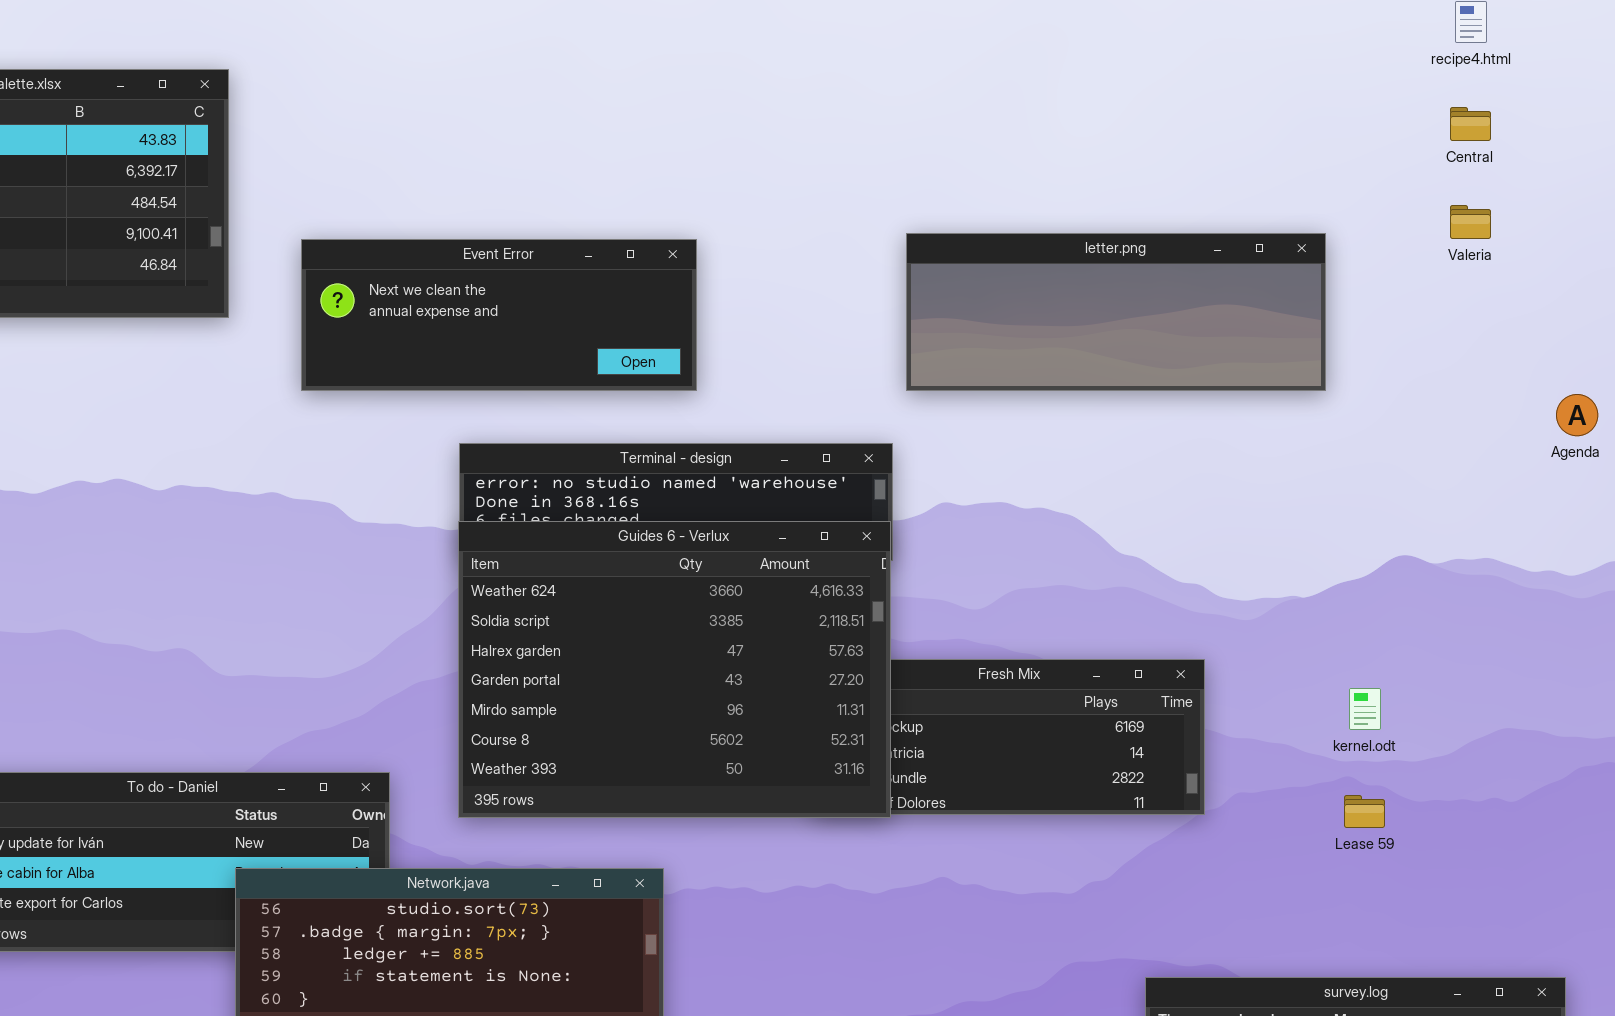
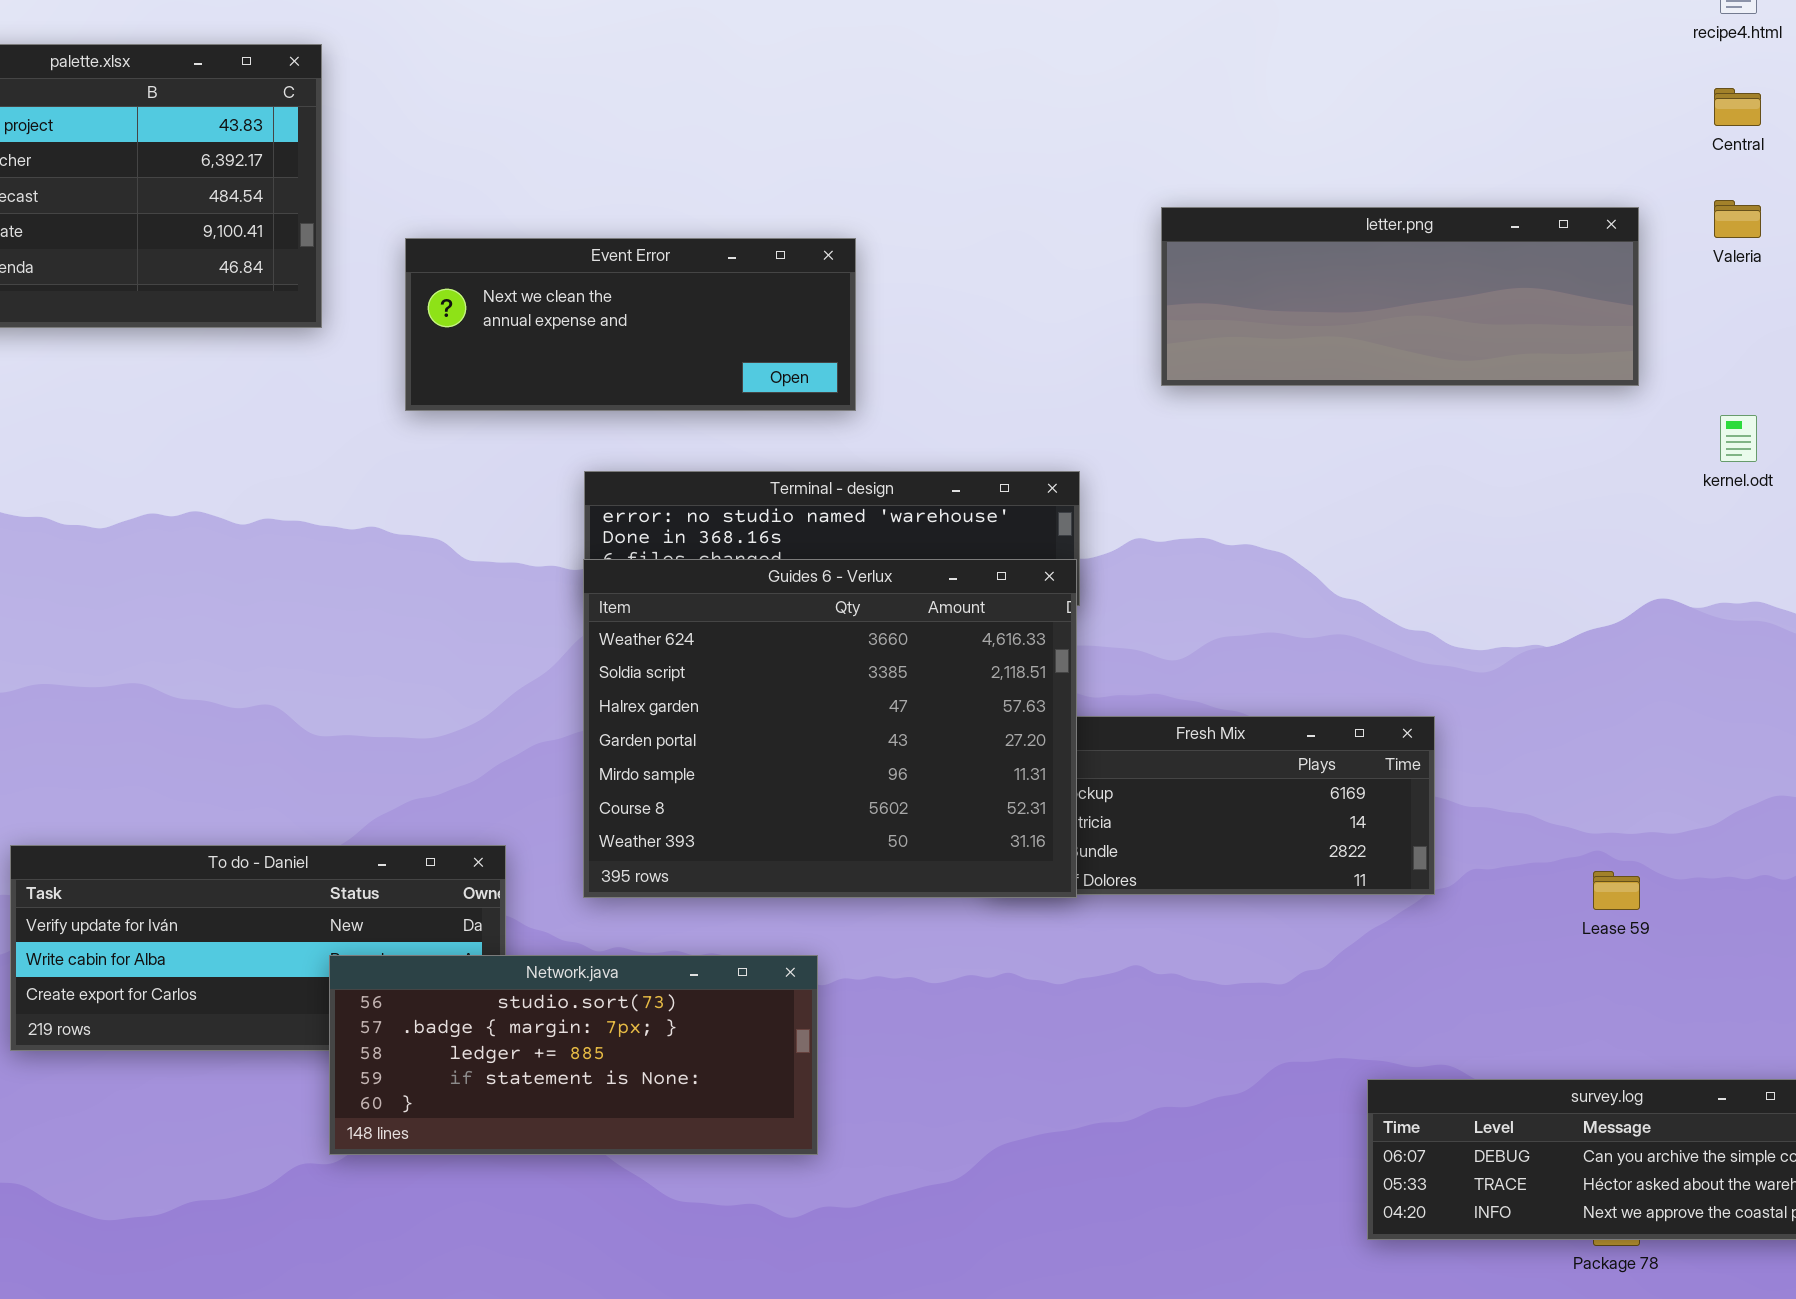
letter.png: [906,233,1326,391] -> [1161,207,1639,386], moved
kernel.odt: [1349,688,1381,730] -> [1720,415,1757,462], moved

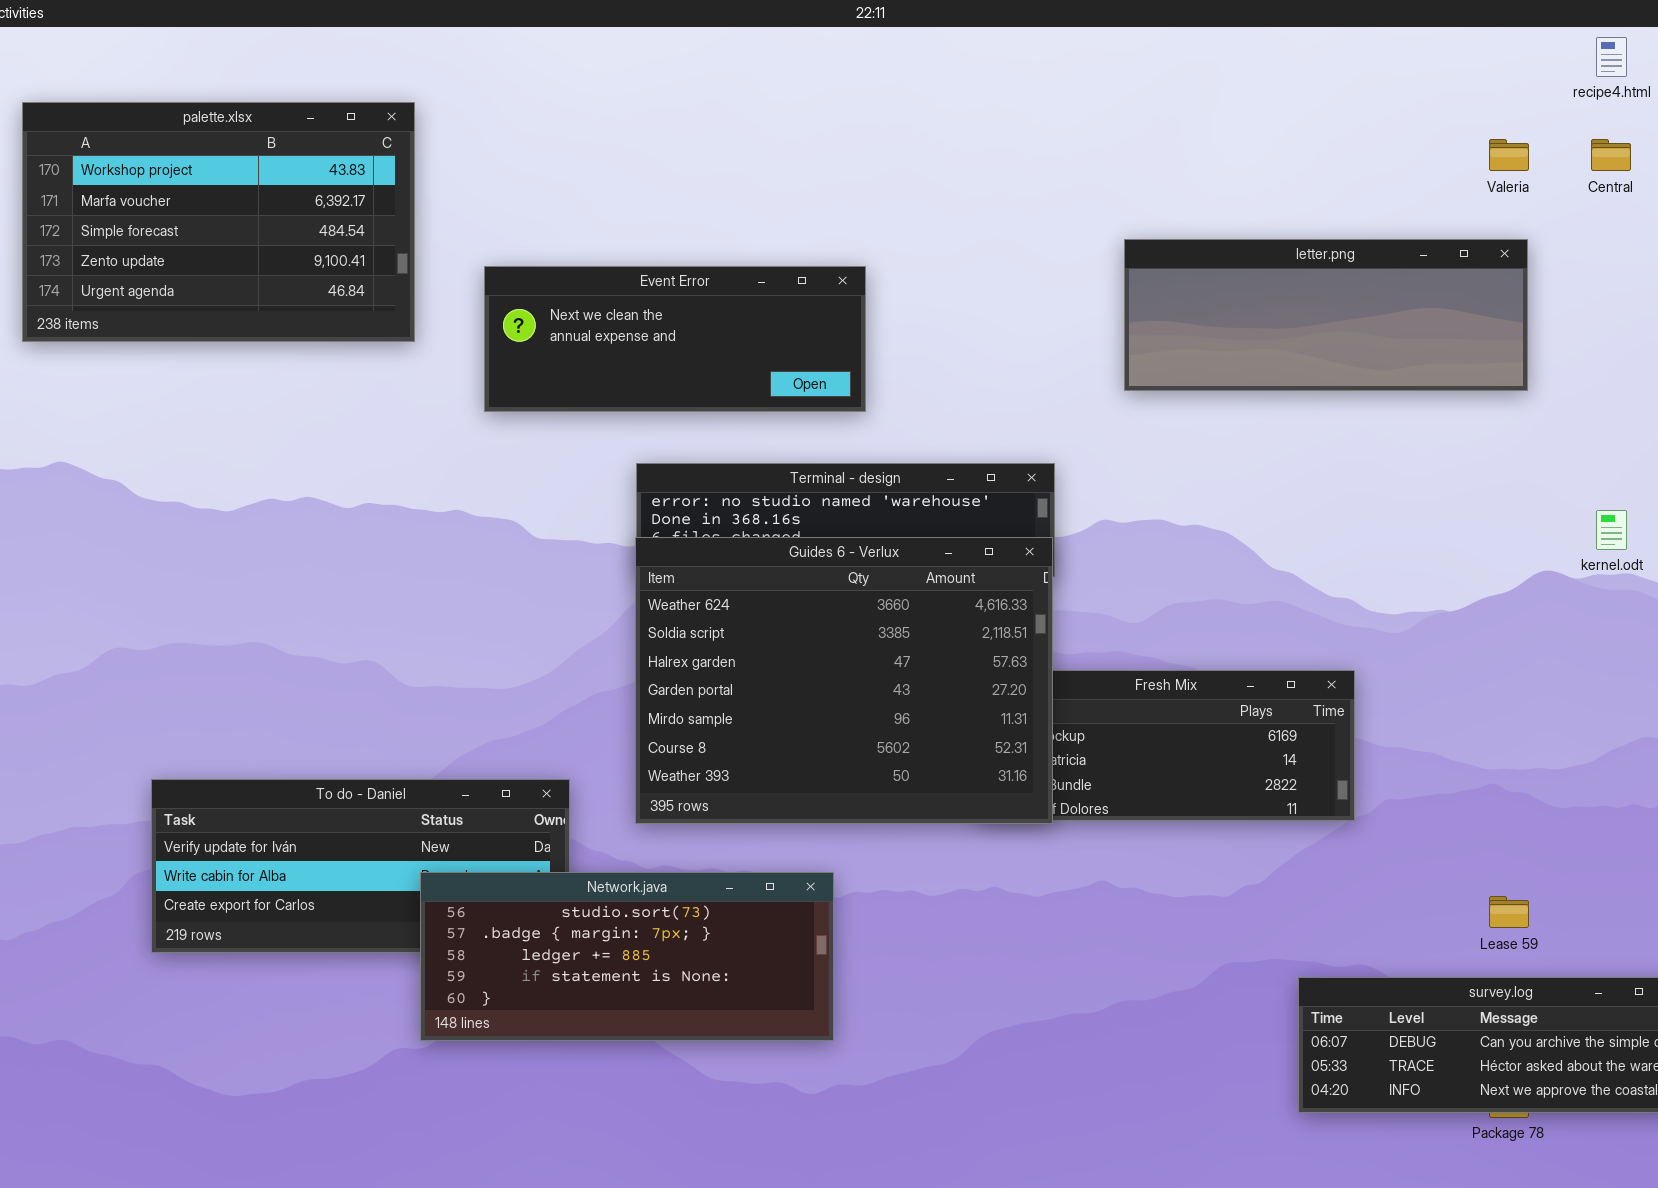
Valeria: [1714,200,1761,238] -> [1489,139,1529,171], moved
kernel.odt: [1720,415,1757,462] -> [1596,510,1627,550], moved
Lease 59: [1593,871,1640,910] -> [1489,896,1529,928], moved

